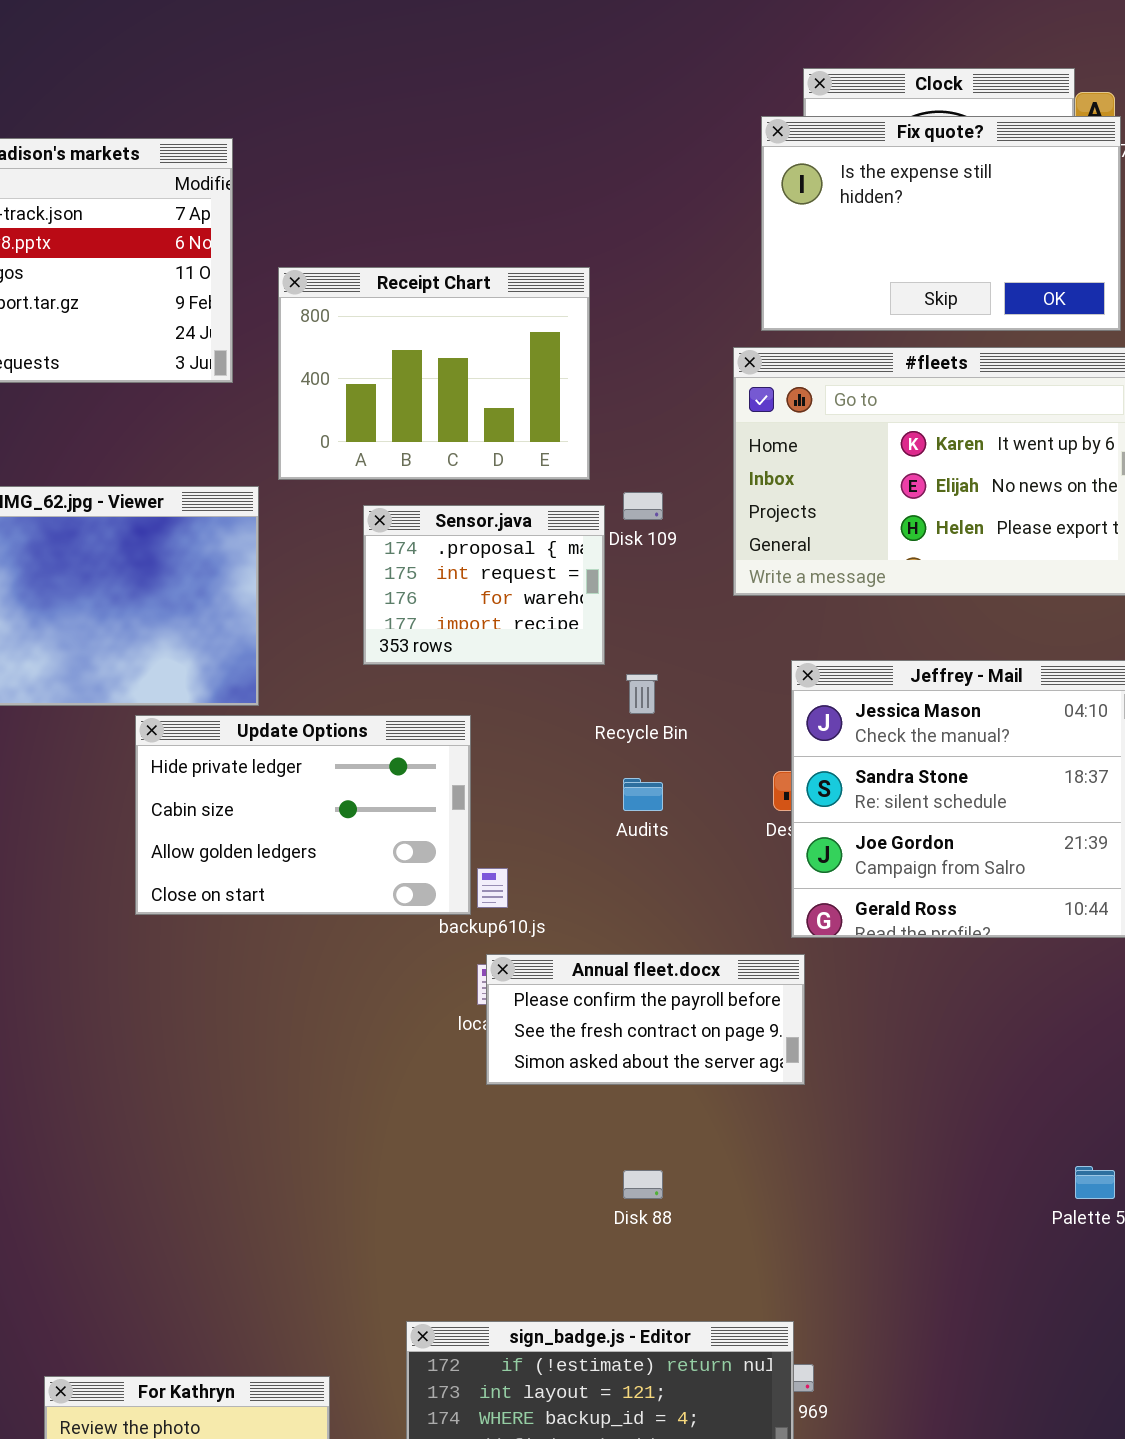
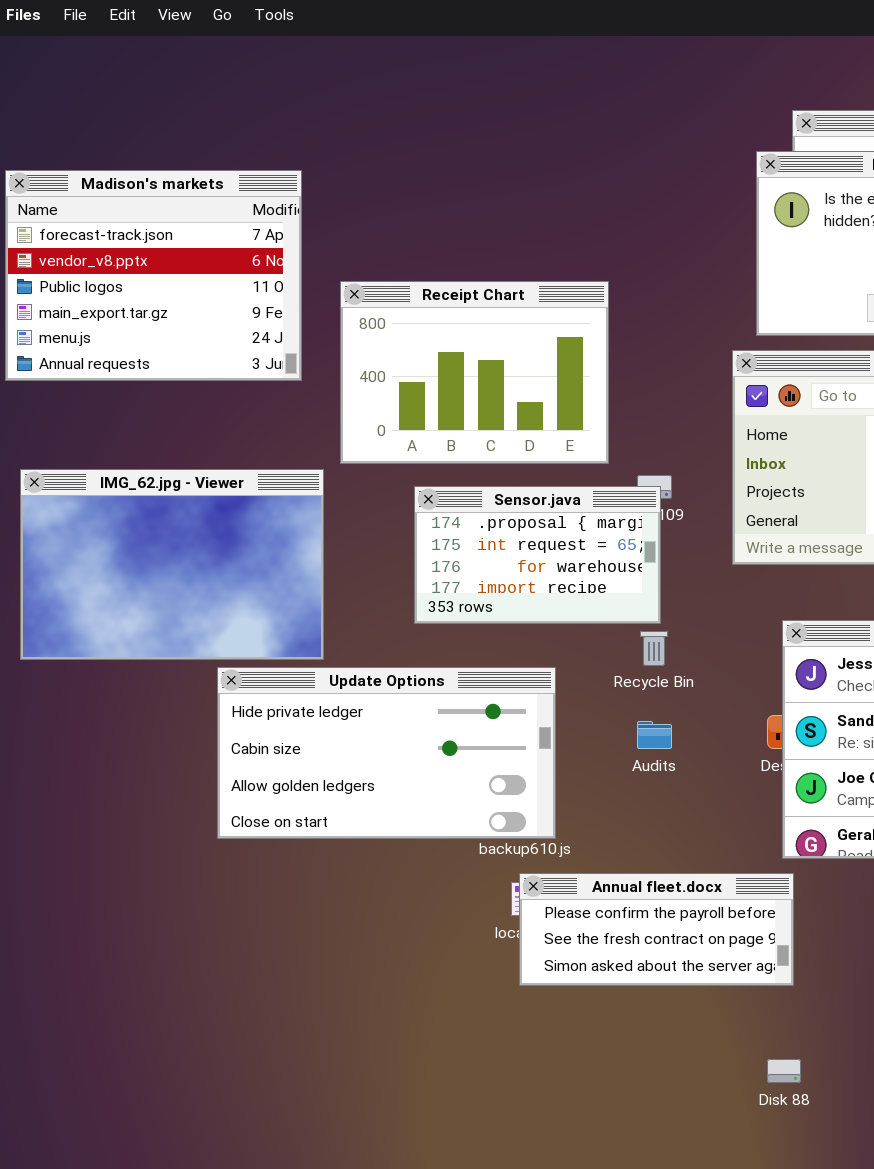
Sensor.java: [363,505,605,665] -> [414,486,661,624], resized
Update Options: [135,715,471,915] -> [217,667,556,839], resized
Disk 88: [623,1170,663,1199] -> [767,1059,801,1083], moved

